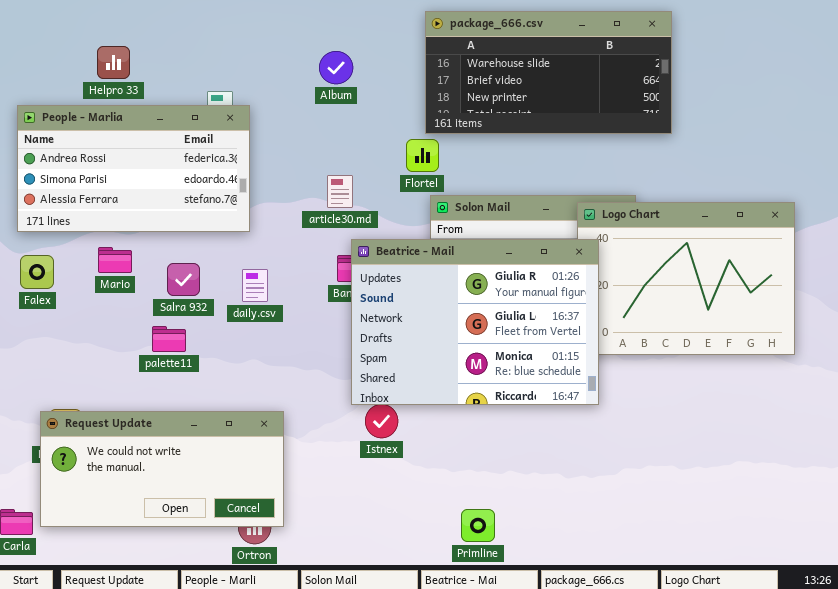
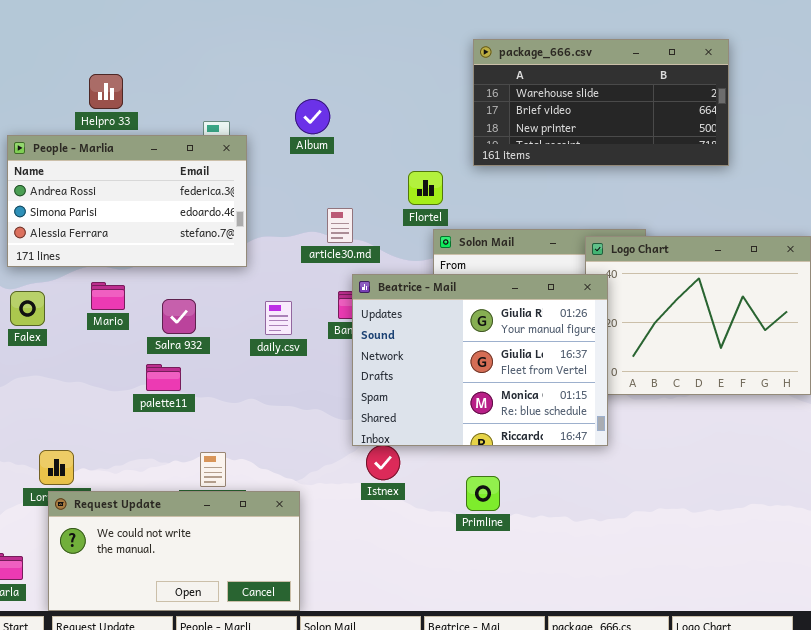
package_666.csv: [425,11,672,134] -> [473,39,729,166], moved
Album: [319,51,353,84] -> [295,99,330,134], moved
daily.csv: [242,269,268,302] -> [265,301,292,335], moved
Request Update: [40,411,284,527] -> [48,491,300,611], moved
Primline: [461,509,495,542] -> [466,476,500,511], moved

